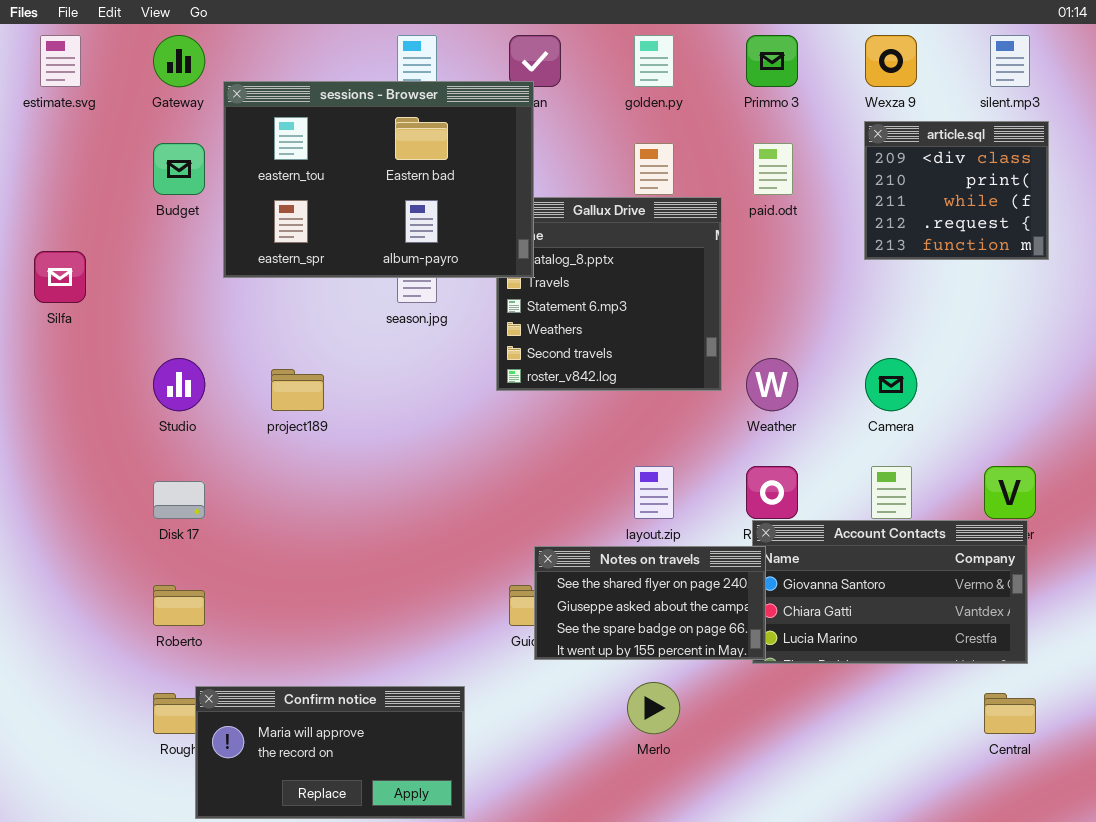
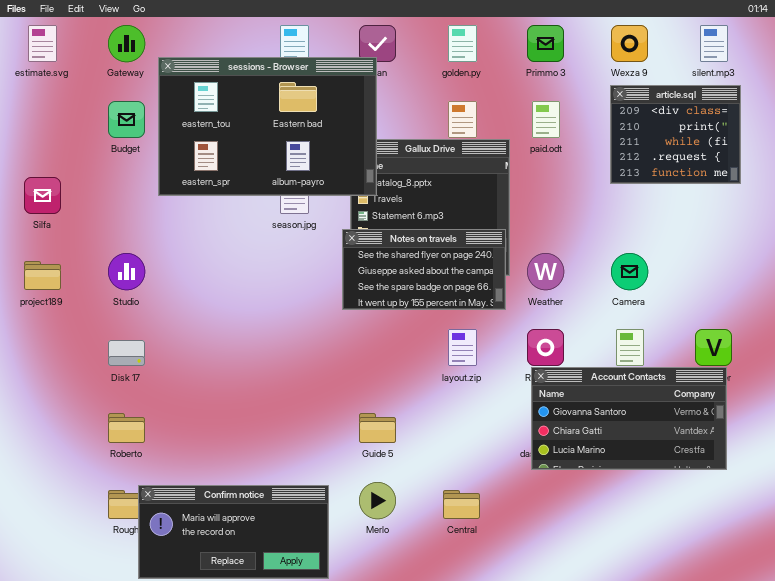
project189: [271,369,324,411] -> [24,261,61,290], moved
Notes on travels: [534,546,766,660] -> [342,229,506,310], moved
Merlo: [627,682,680,734] -> [359,482,396,519], moved
Central: [984,693,1036,734] -> [443,490,480,519], moved

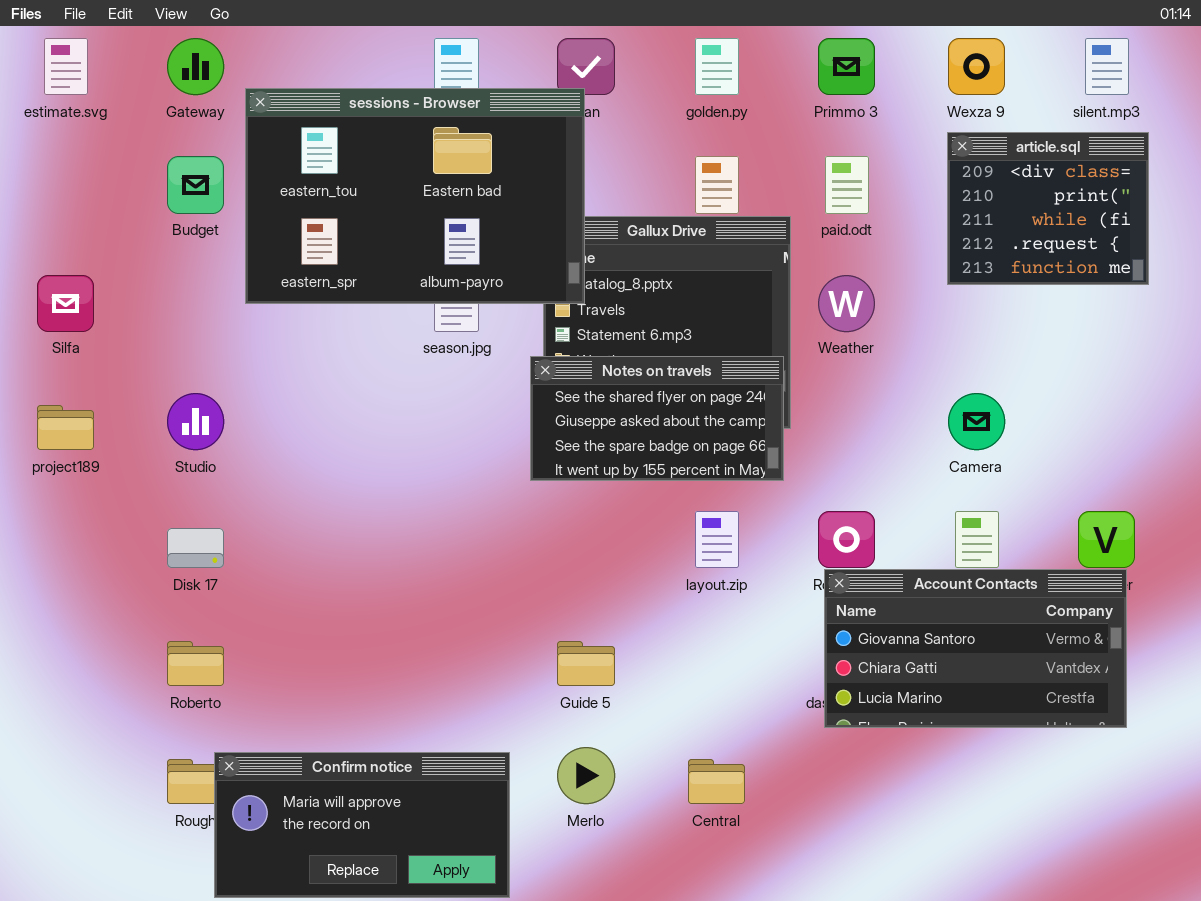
Weather: [527,253,564,290] -> [818,275,875,332], moved

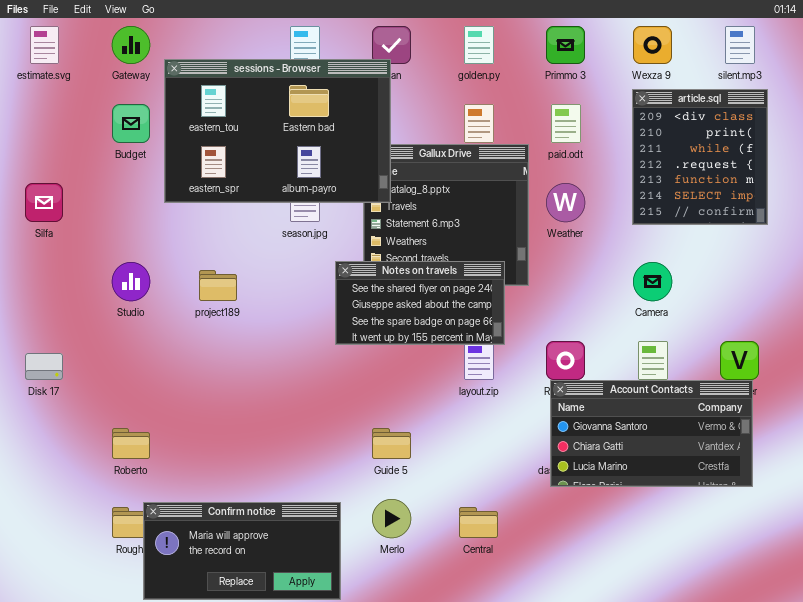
article.sql: [947,132,1149,285] -> [632,89,768,225], resized
Notes on travels: [530,356,784,481] -> [335,261,505,345], moved
project189: [37,405,94,450] -> [199,270,237,301], moved
Disk 17: [167,528,224,568] -> [25,353,63,380], moved

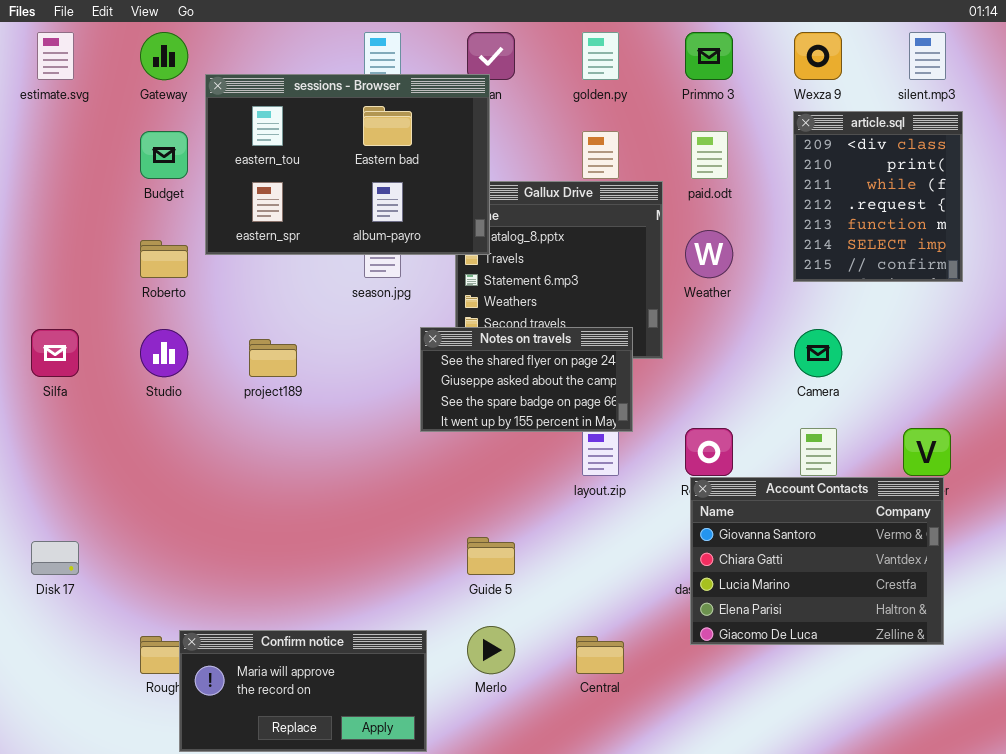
Silfa: [25,183,63,222] -> [31,329,79,377], moved
Disk 17: [25,353,63,380] -> [31,541,79,575], moved
Account Contacts: [550,380,753,487] -> [690,477,944,645], resized
Roberto: [112,428,150,459] -> [140,240,188,278], moved

